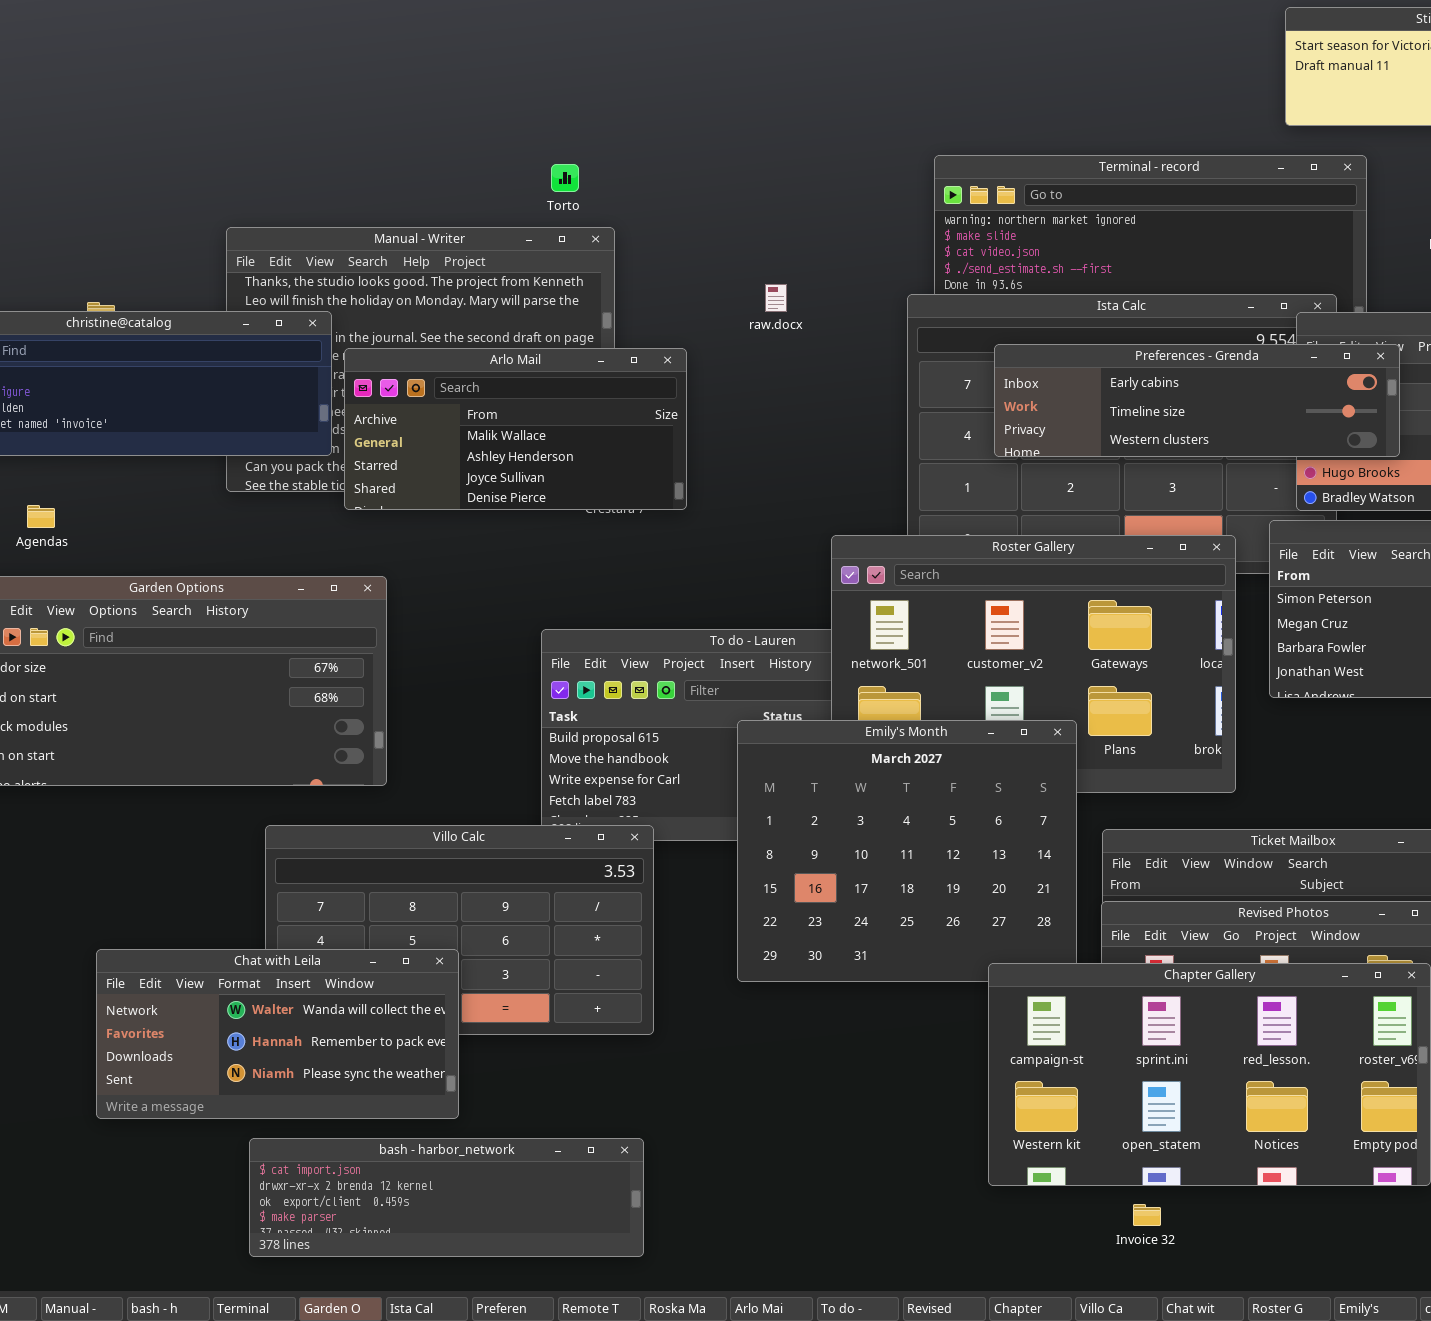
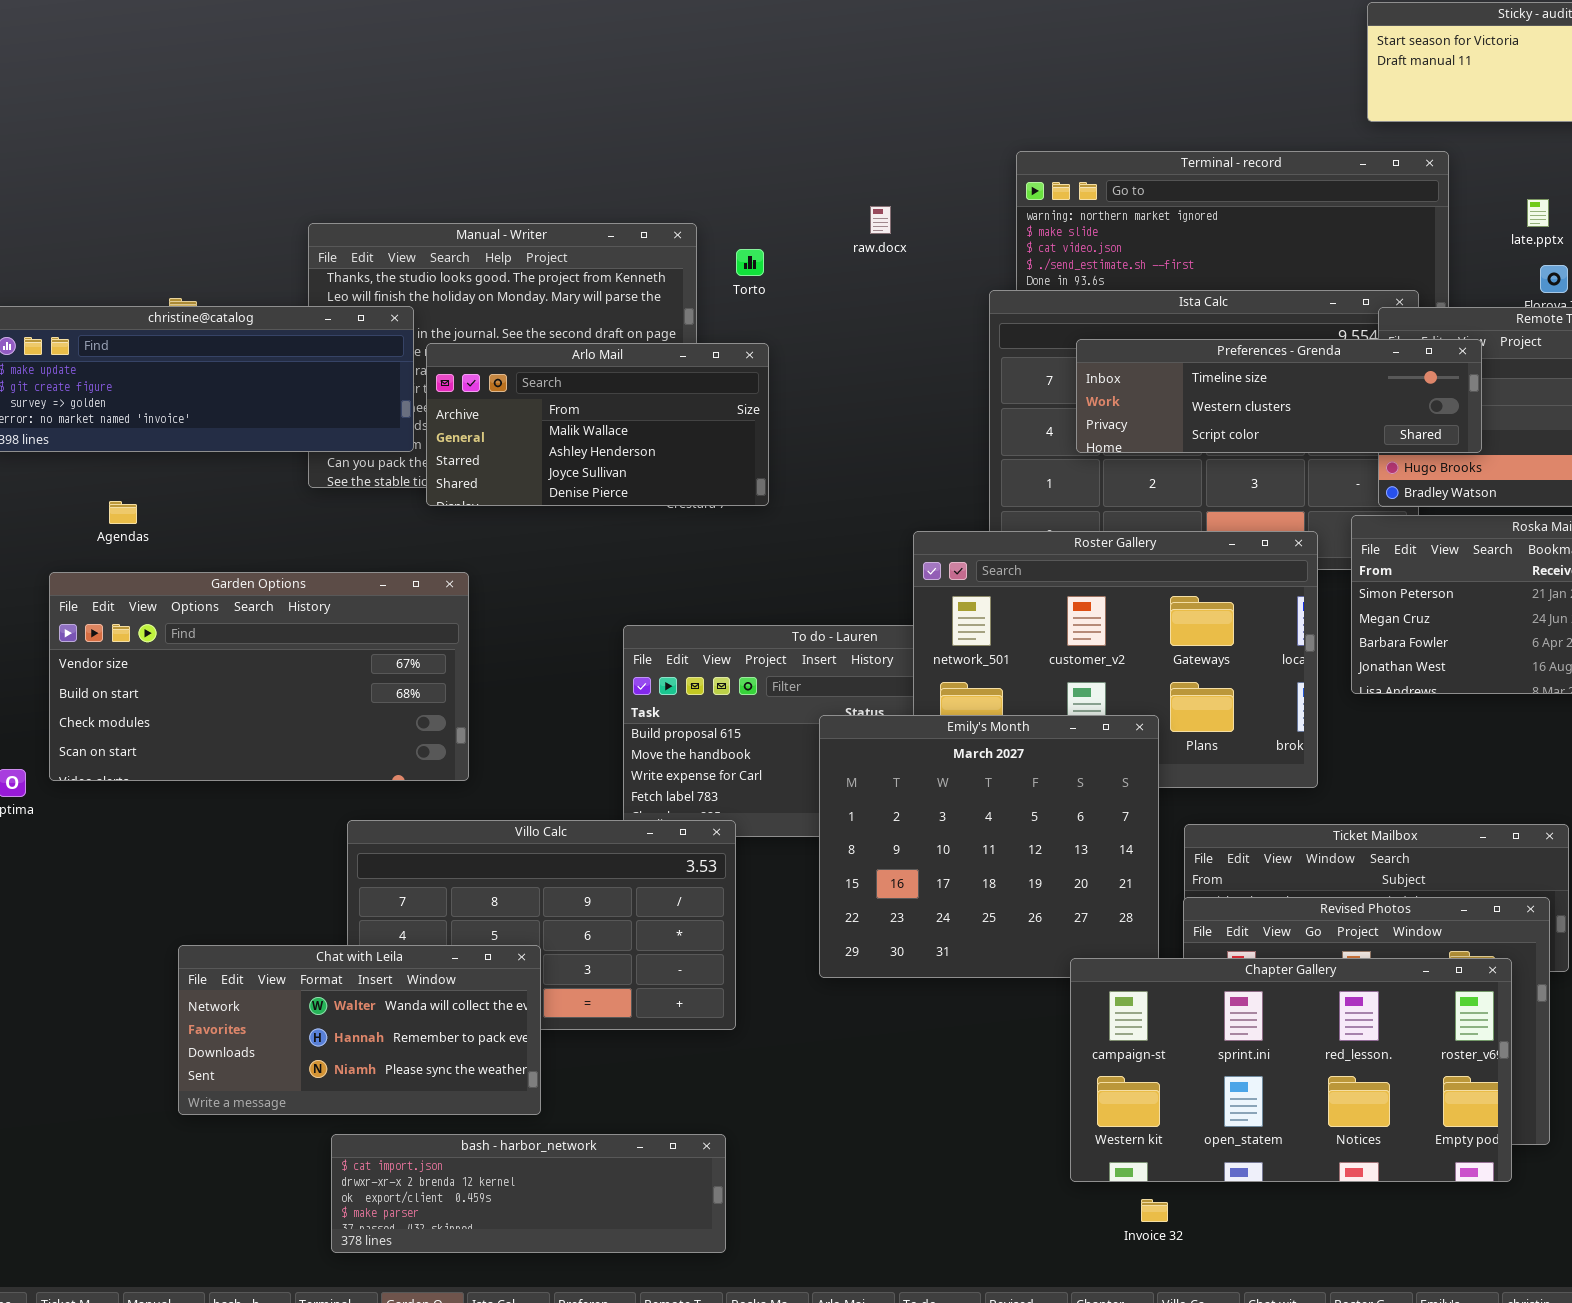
Torto: [551,164,579,192] -> [736,249,764,276], moved
raw.docx: [765,284,787,312] -> [870,206,891,234], moved
Preferences - Grenda: [994,344,1400,457] -> [1076,339,1482,453], scrolled down 1 row
Invoice 32: [1133,1204,1161,1226] -> [1141,1199,1168,1222], moved

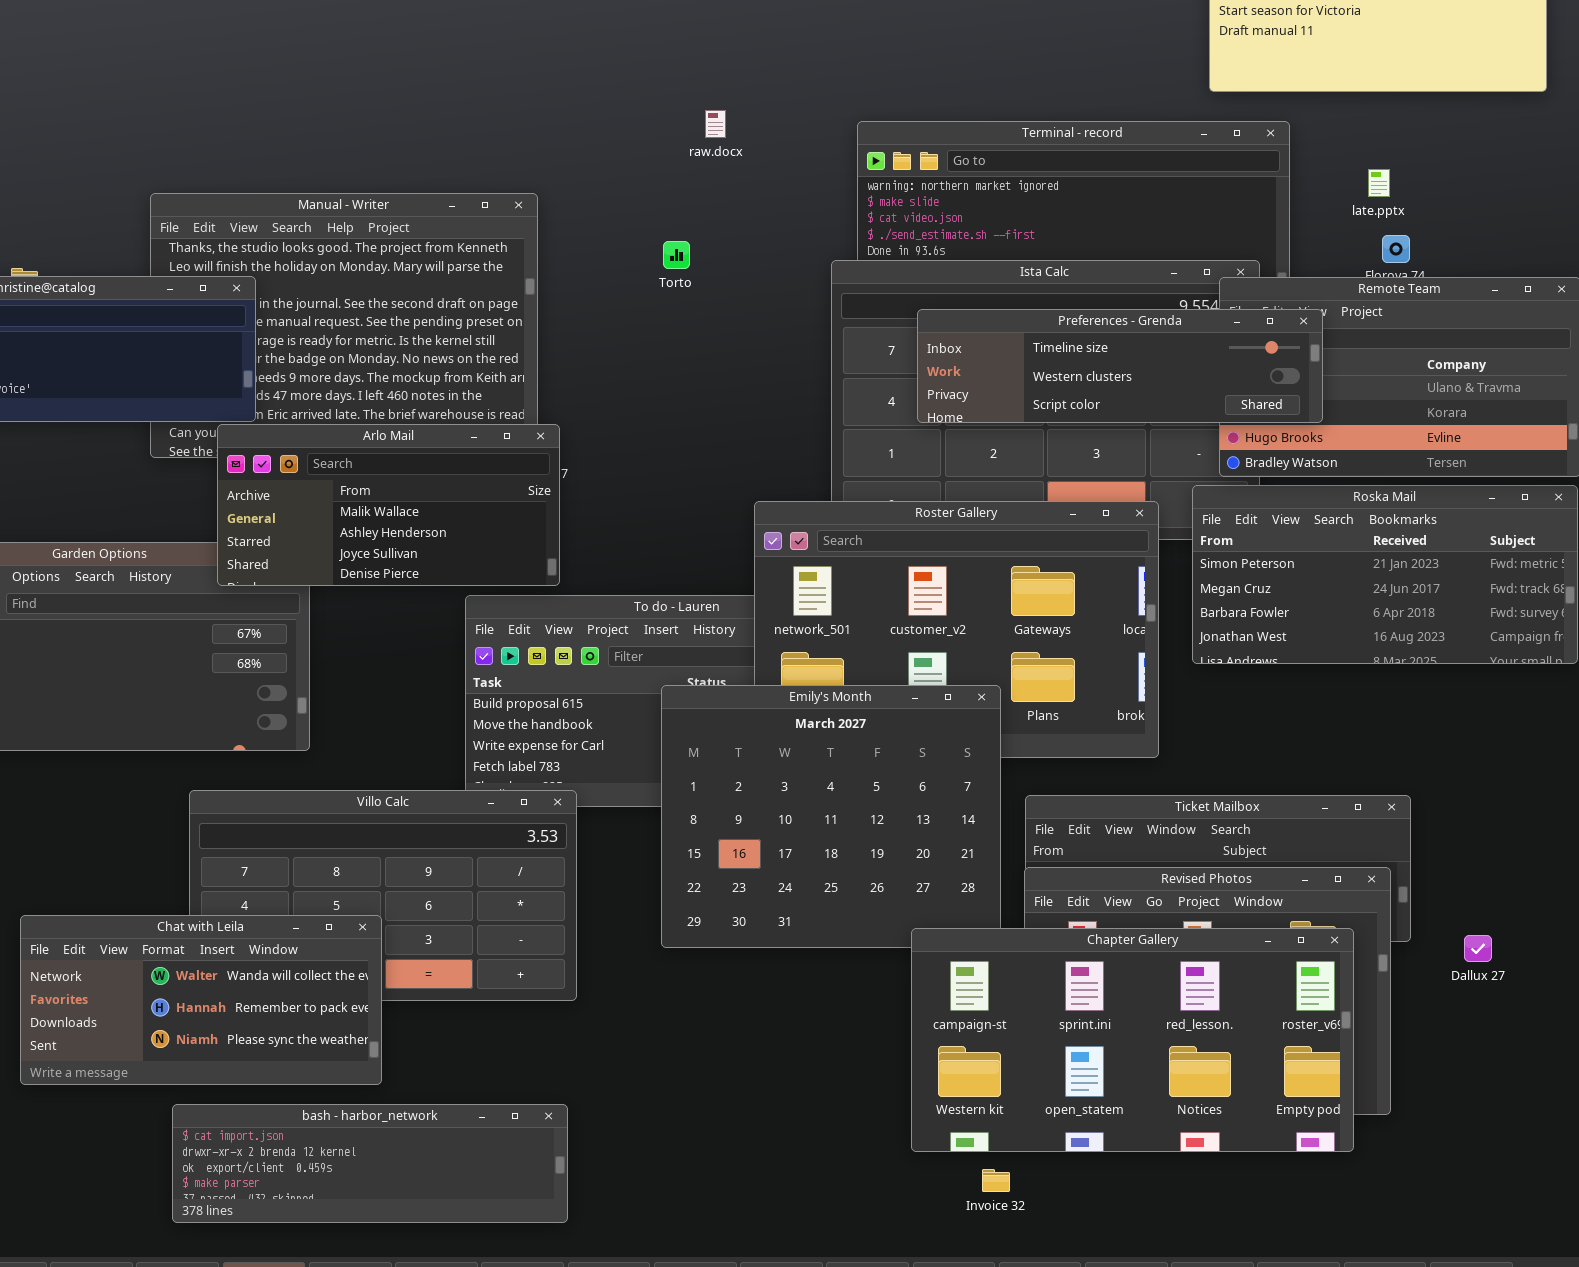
raw.docx: [870,206,891,234] -> [705,110,726,138], moved
Torto: [736,249,764,276] -> [663,241,690,269], moved
Arlo Mail: [426,343,769,506] -> [217,424,560,586], moved

